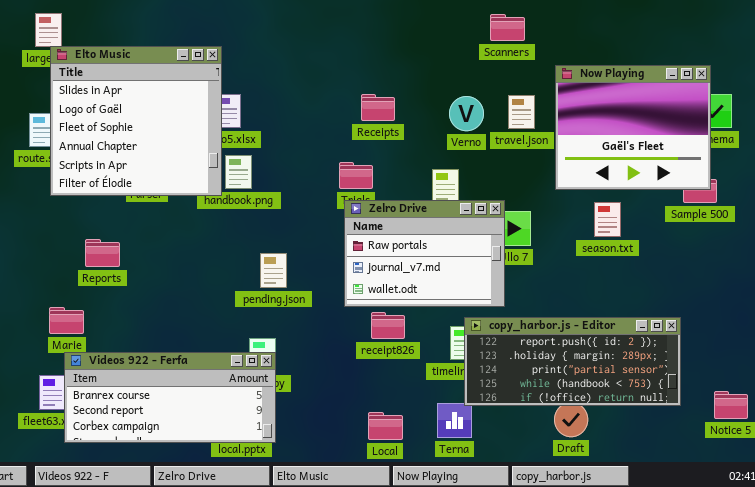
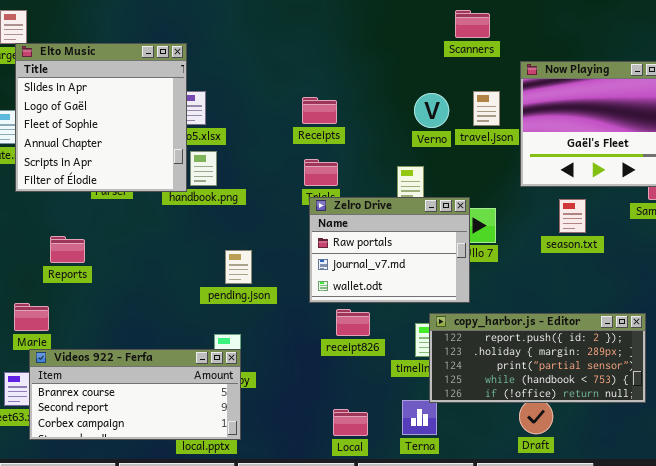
Receipts: [361,94,395,121] -> [302,97,337,124], moved

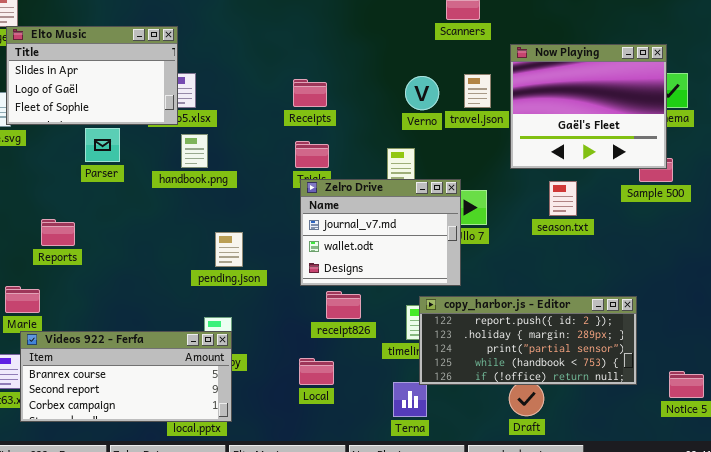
Elto Music: [15,43,187,192] -> [6,26,178,125], resized
Zelro Drive: [309,197,470,303] -> [300,179,461,286], scrolled down 1 row
Local: [333,409,368,436] -> [299,358,334,385], moved

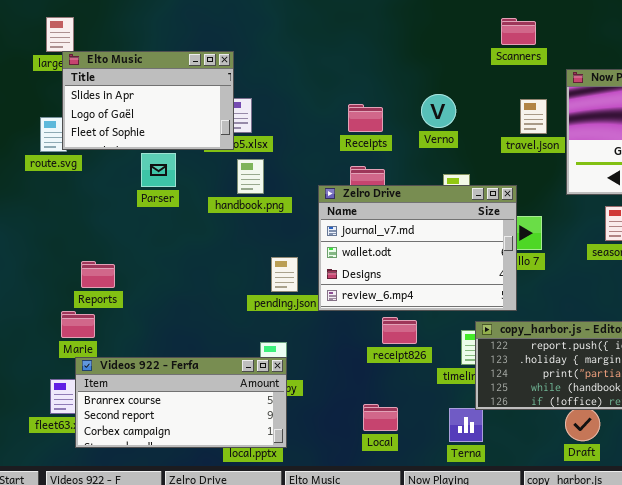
Verno: [405,76,439,110] -> [421,94,456,128], moved
Zelro Drive: [300,179,461,286] -> [318,185,517,311], resized
Reports: [41,219,75,246] -> [81,261,115,288], moved
Local: [299,358,334,385] -> [363,404,398,431], moved

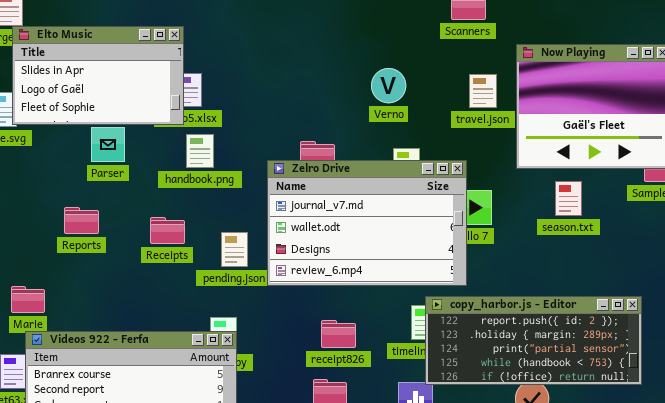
Receipts: [348,104,383,132] -> [150,217,185,244], moved
Reports: [81,261,115,288] -> [64,207,99,234], moved
receipt826: [382,317,417,344] -> [321,320,356,348], moved

